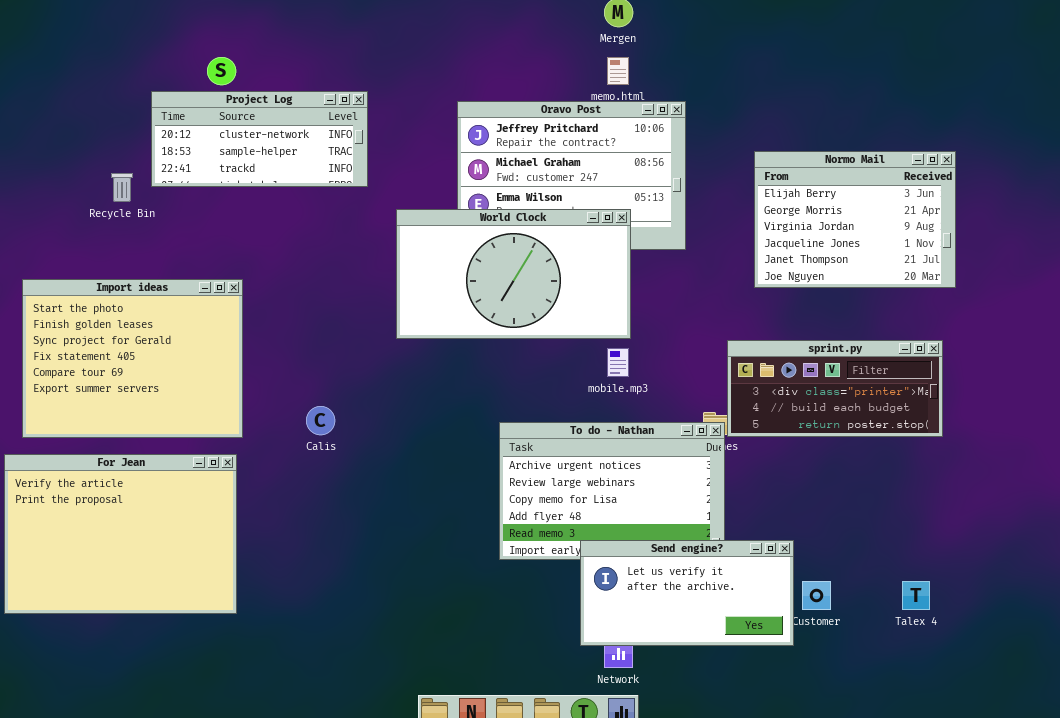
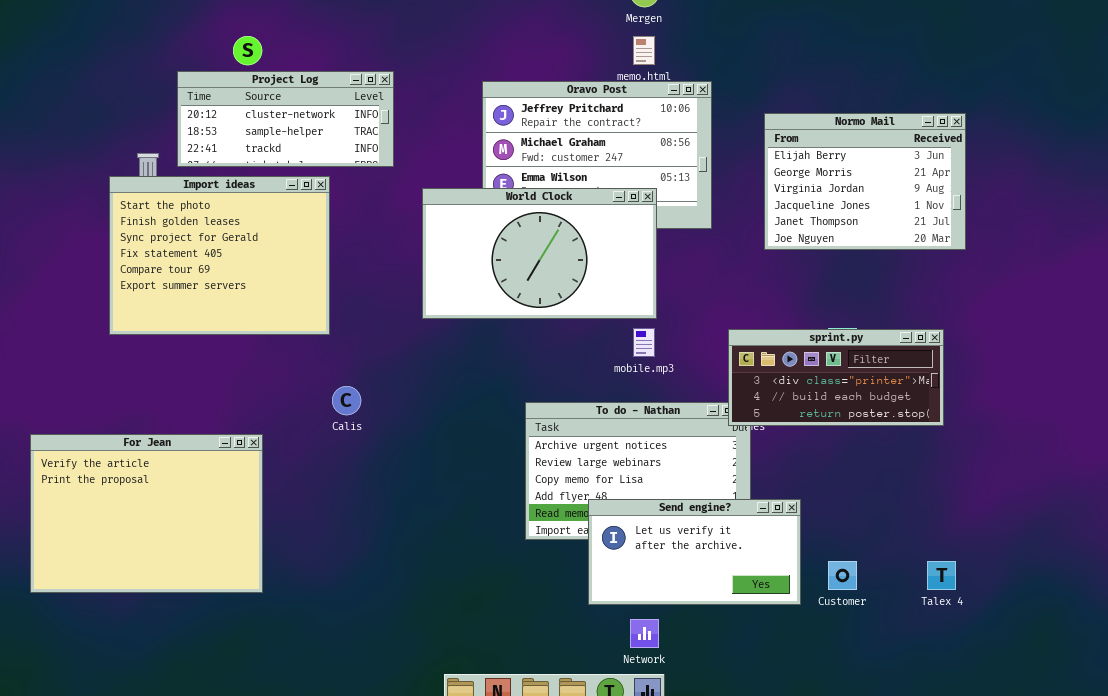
Normo Mail: [754,151,956,288] -> [764,113,966,250], moved
Import ideas: [22,279,243,438] -> [109,176,330,335], moved
sprint.py: [727,340,943,437] -> [728,329,944,426], moved
Send engine?: [580,540,794,646] -> [588,499,801,605], moved

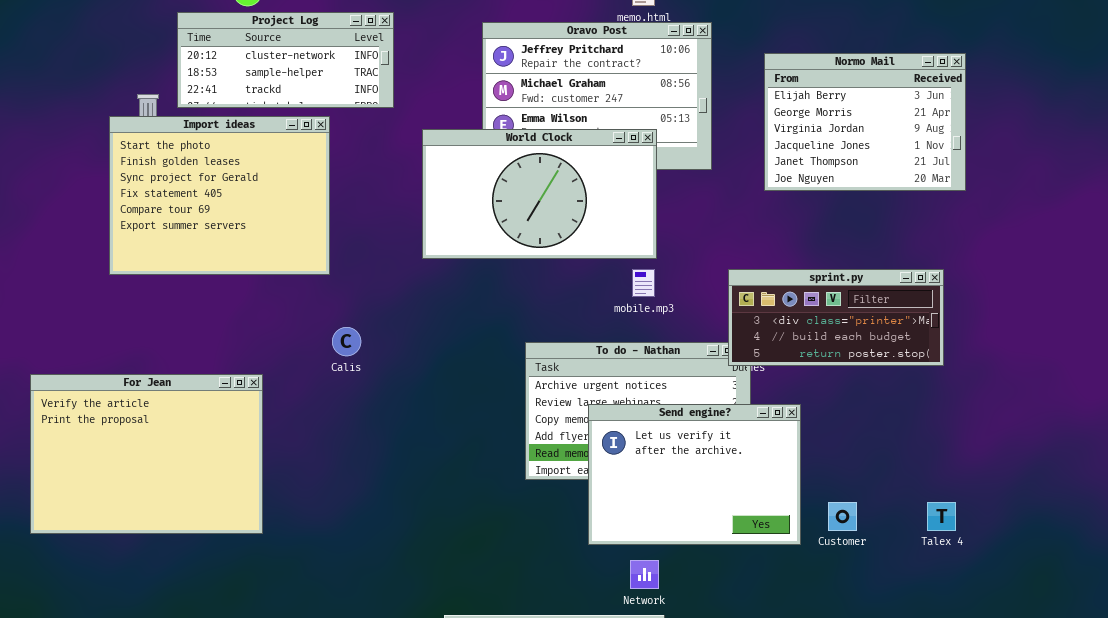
Send engine?: [588,499,801,605] -> [588,404,801,545], resized

